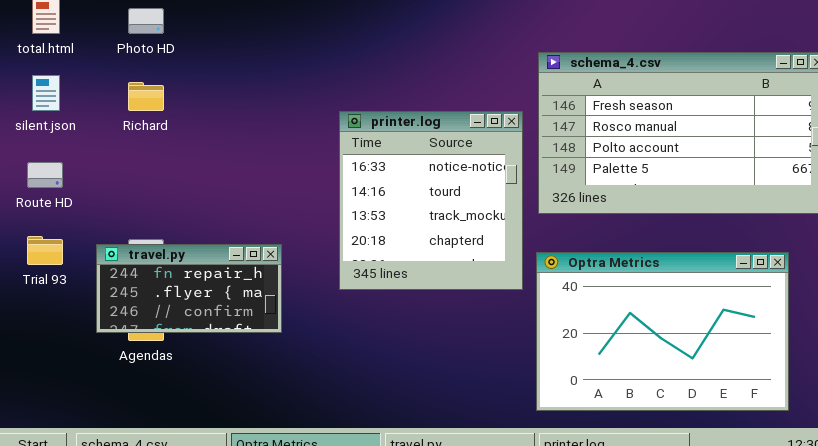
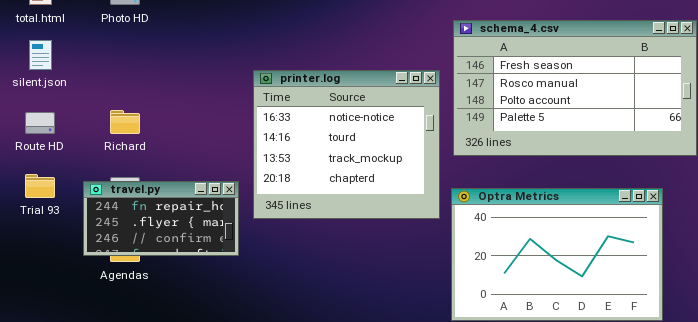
Richard: [128,82,164,111] -> [110,110,140,134], moved
printer.log: [339,111,523,290] -> [253,70,440,219], resized

